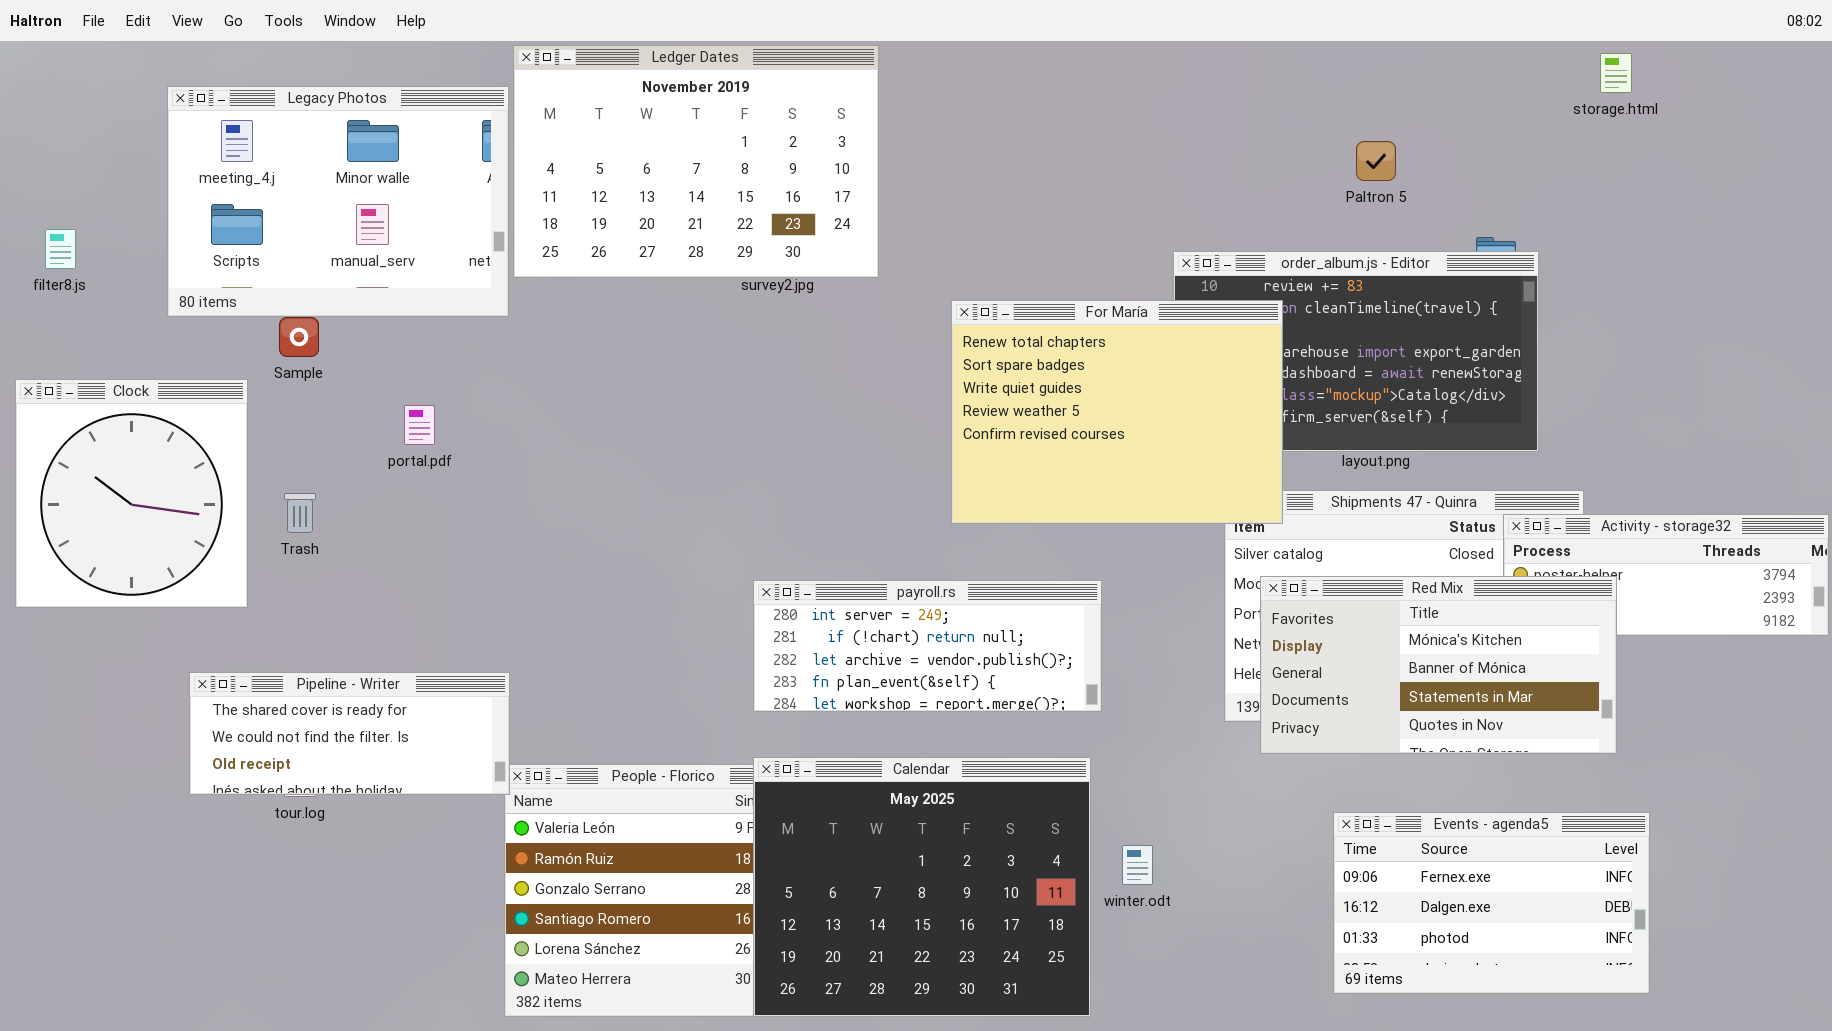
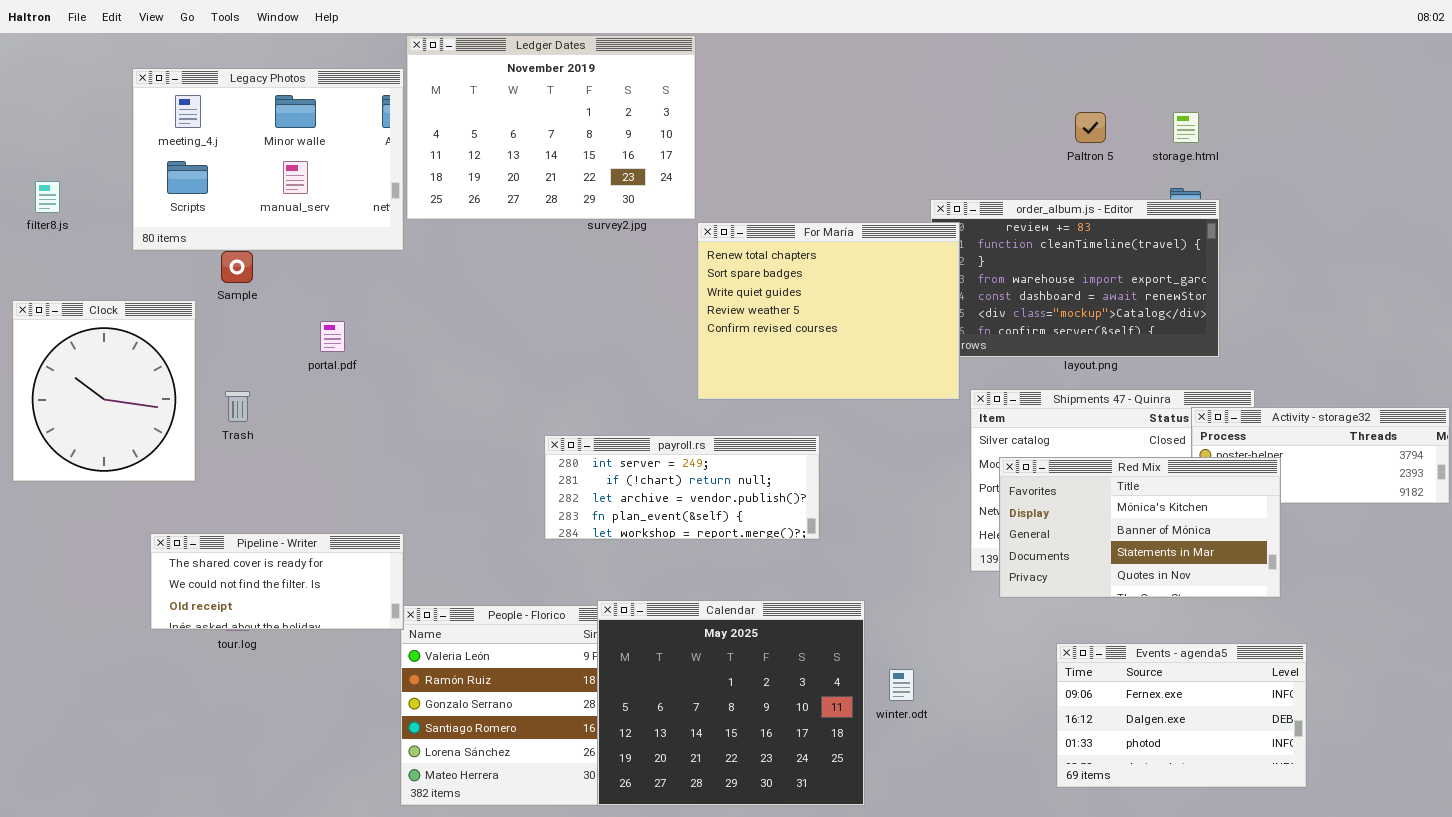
storage.html: [1600,53,1632,93] -> [1173,112,1199,143], moved
For María: [951,300,1283,524] -> [697,222,960,400], moved
payroll.rs: [753,580,1102,712] -> [544,435,820,540], moved

